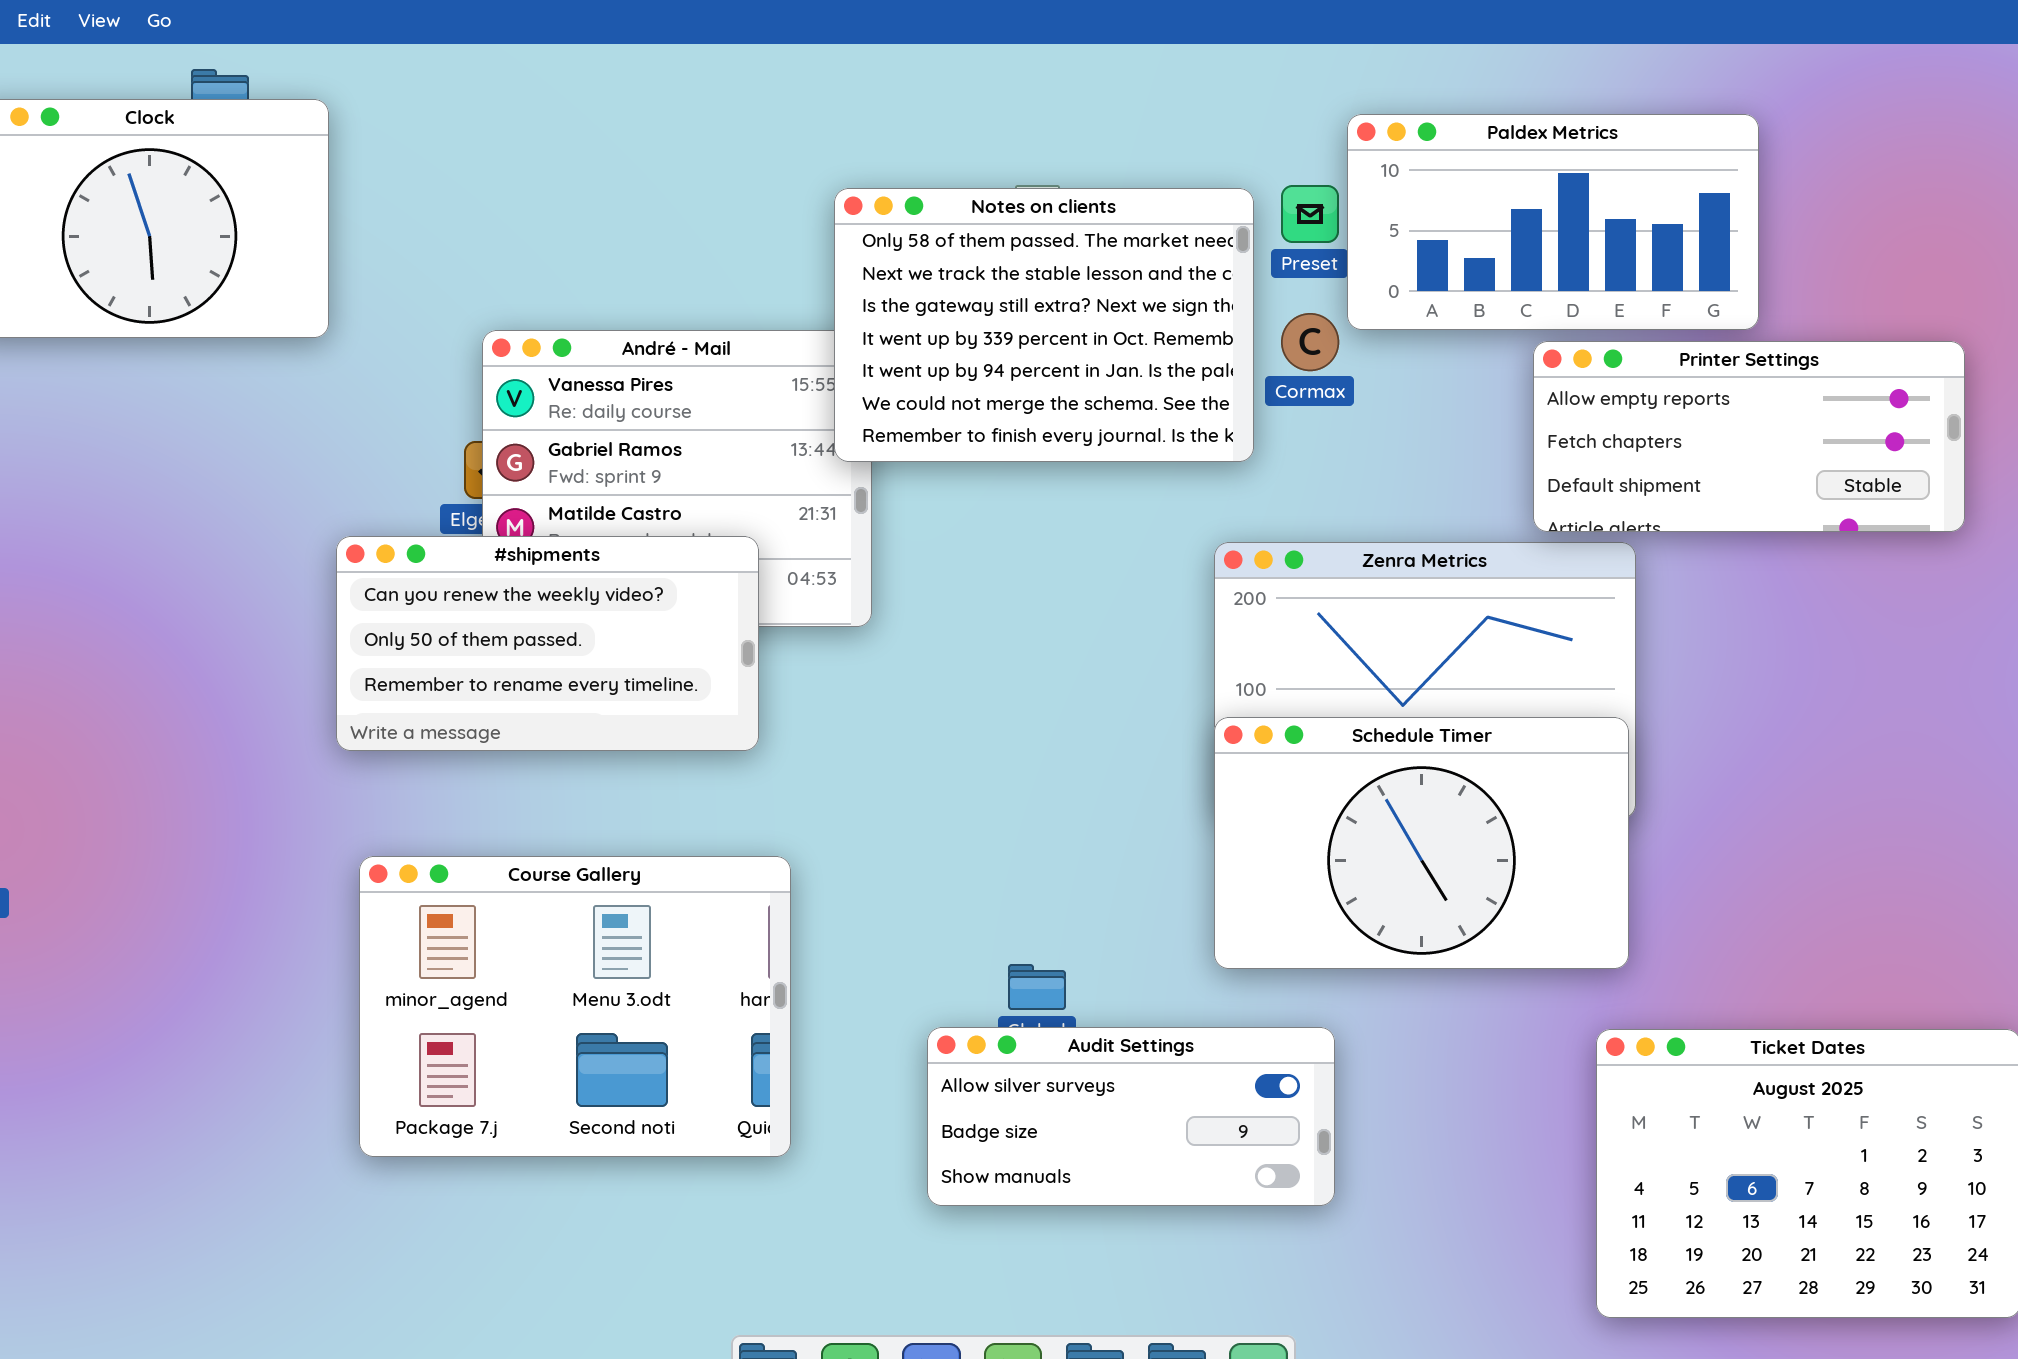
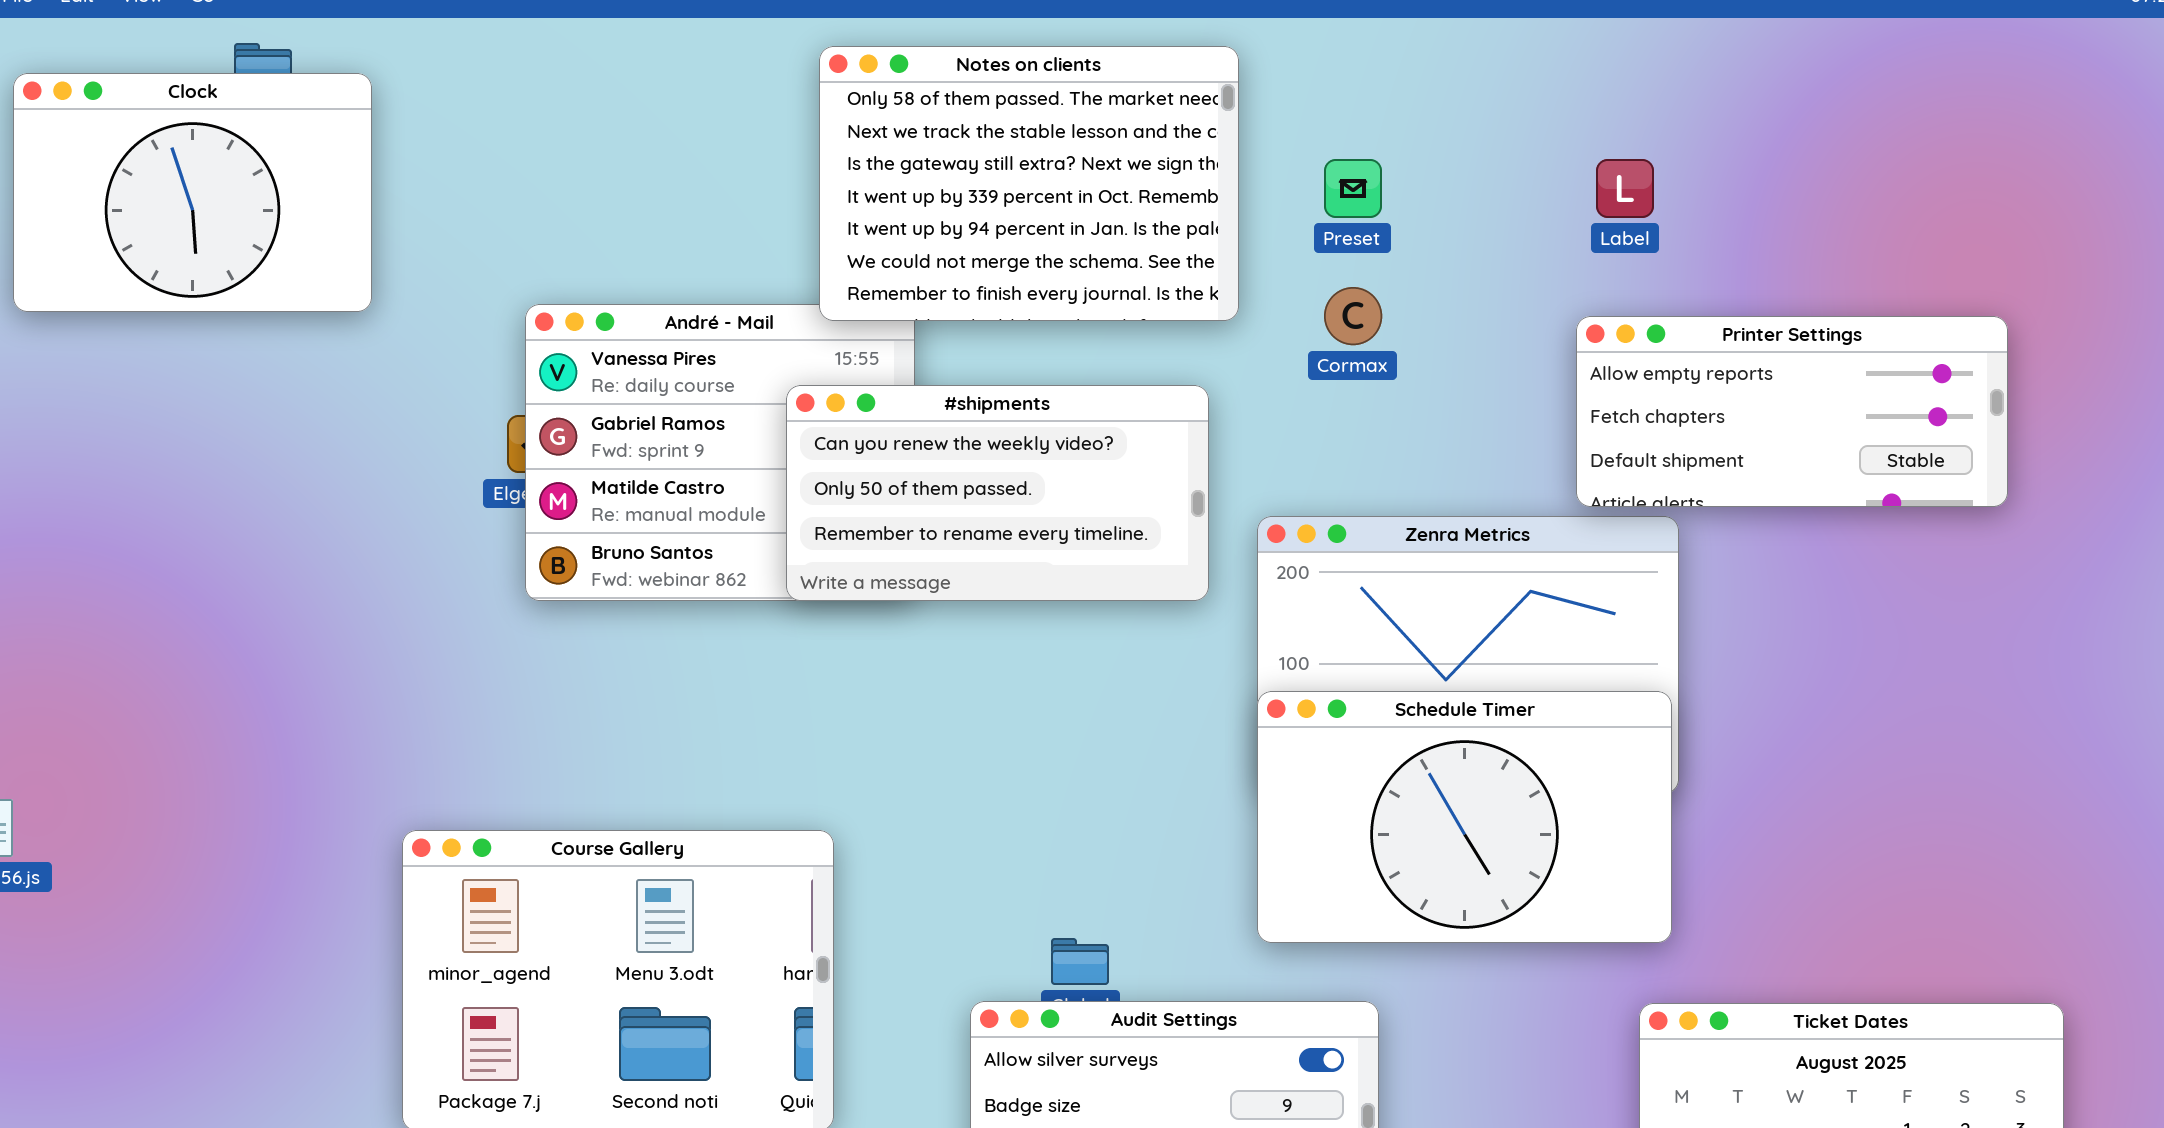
Paldex Metrics: [1347,114,1759,330] -> none, closed
Notes on clients: [834,188,1254,462] -> [819,46,1239,321], moved
#shipments: [336,536,759,751] -> [786,385,1209,601], moved

